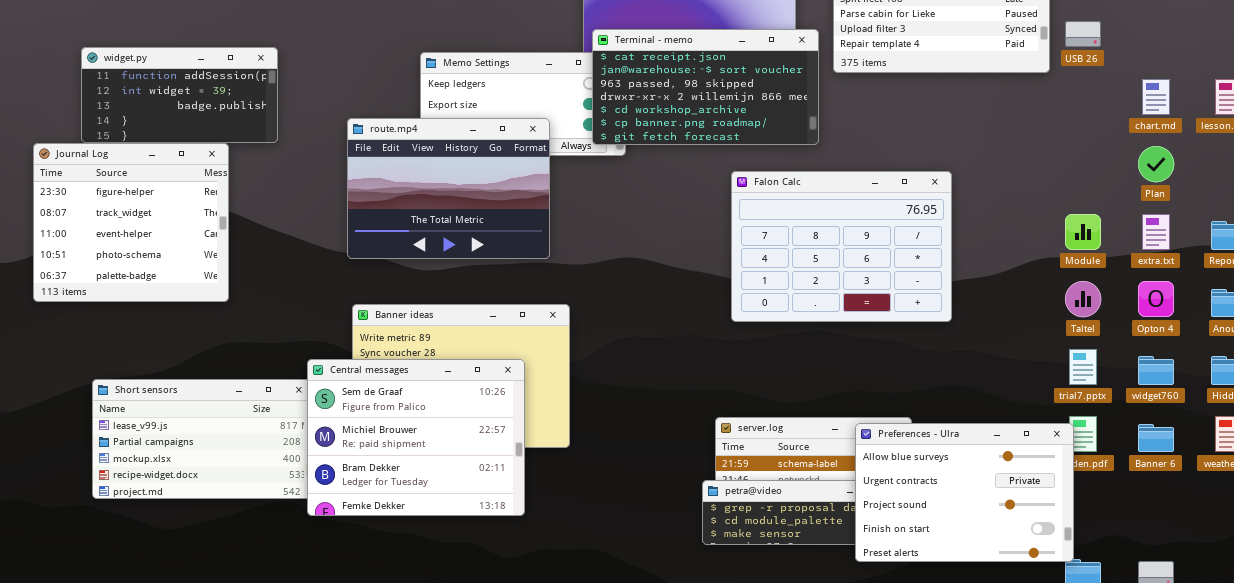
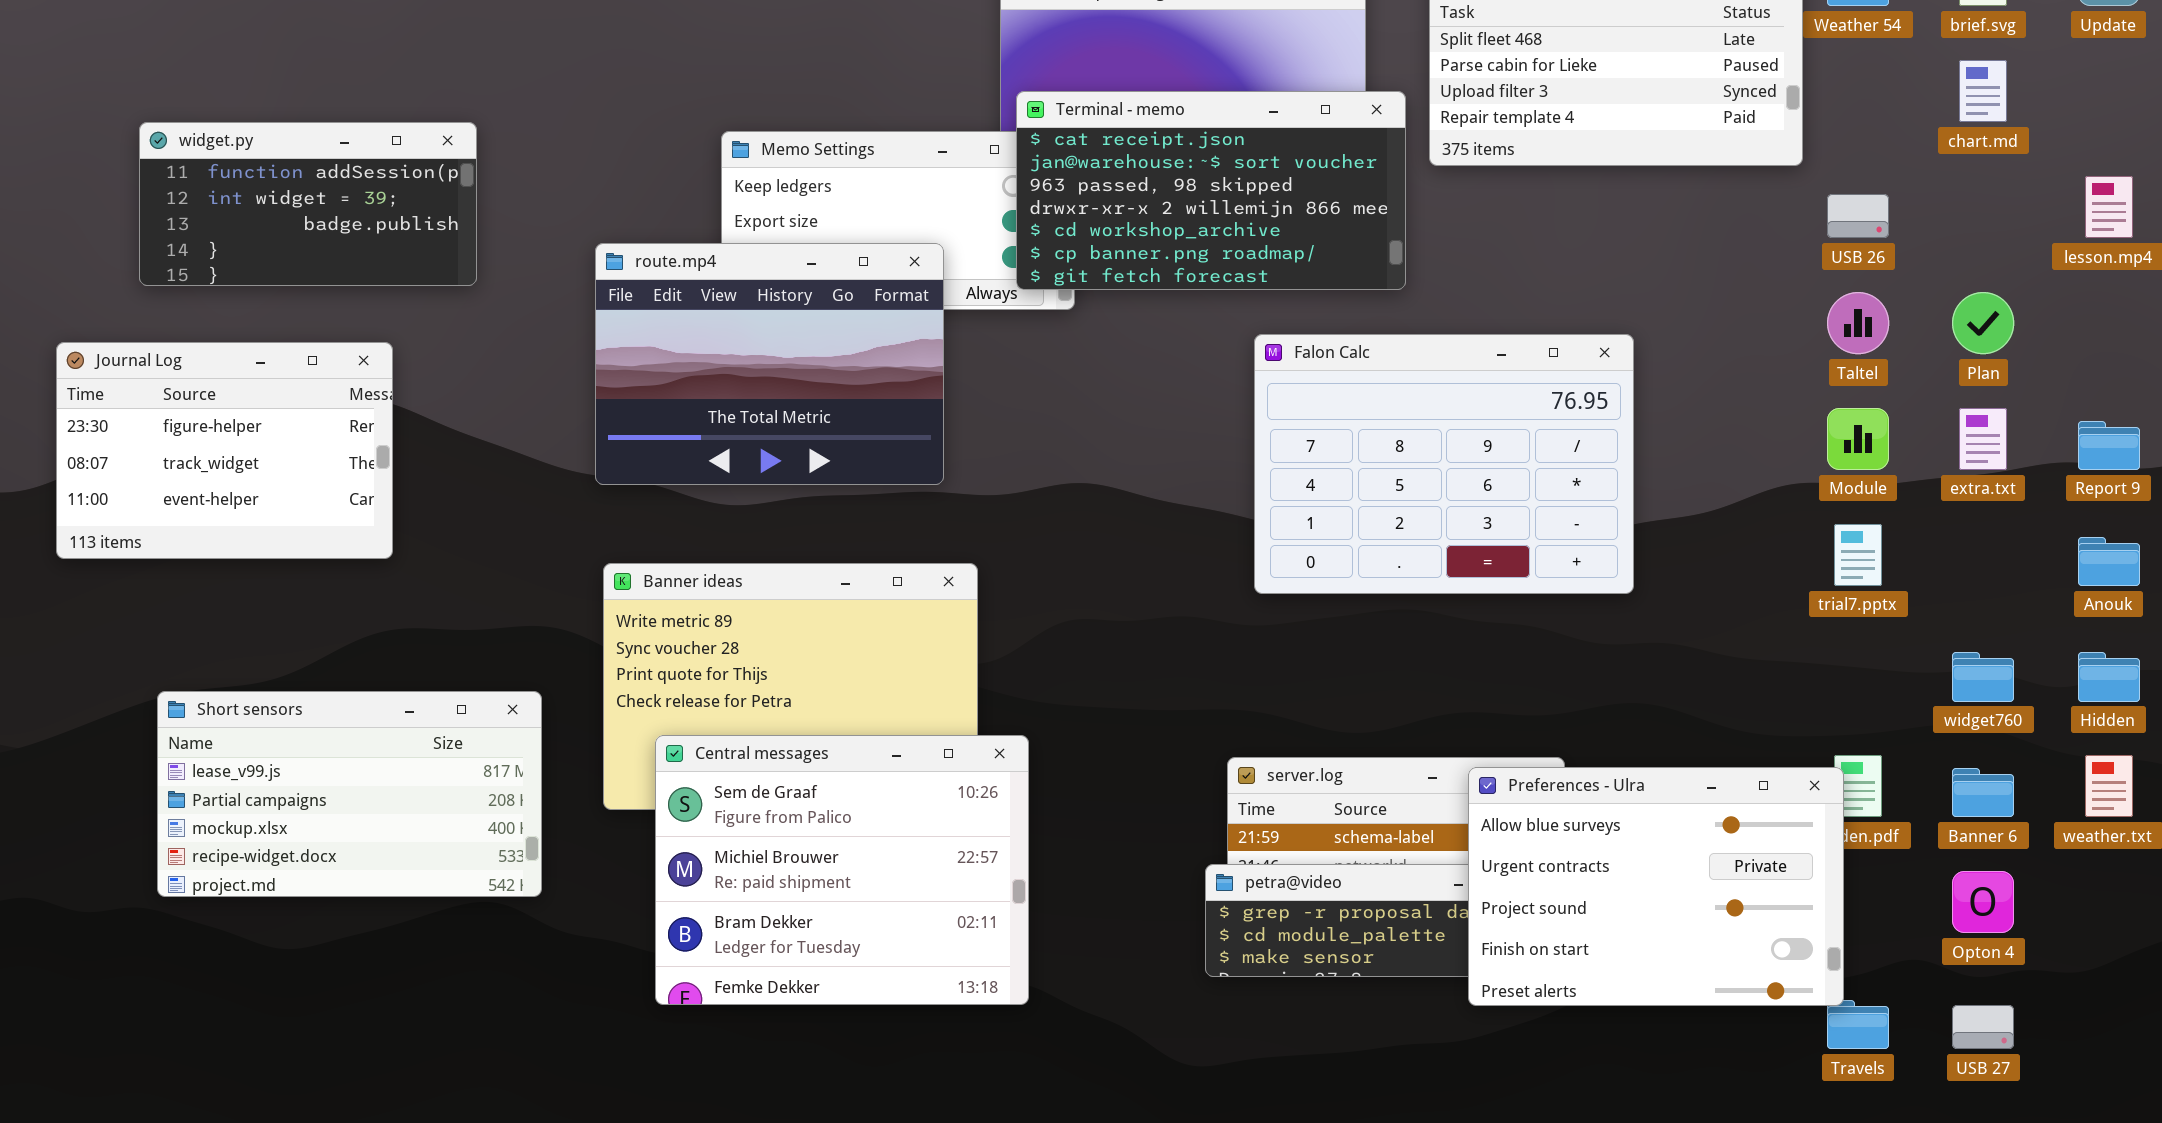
USB 26: [1065,21,1101,47] -> [1827,194,1889,238], moved
chart.md: [1142,79,1170,115] -> [1959,60,2007,122], moved
Journal Log: [33,143,229,302] -> [56,342,393,559], resized
Taltel: [1065,281,1101,317] -> [1827,292,1889,354], moved
Opton 4: [1138,281,1174,317] -> [1952,871,2014,933], moved
trial7.pptx: [1069,349,1097,385] -> [1834,524,1882,586], moved
Central messages: [307,359,525,516] -> [655,735,1029,1005], moved

